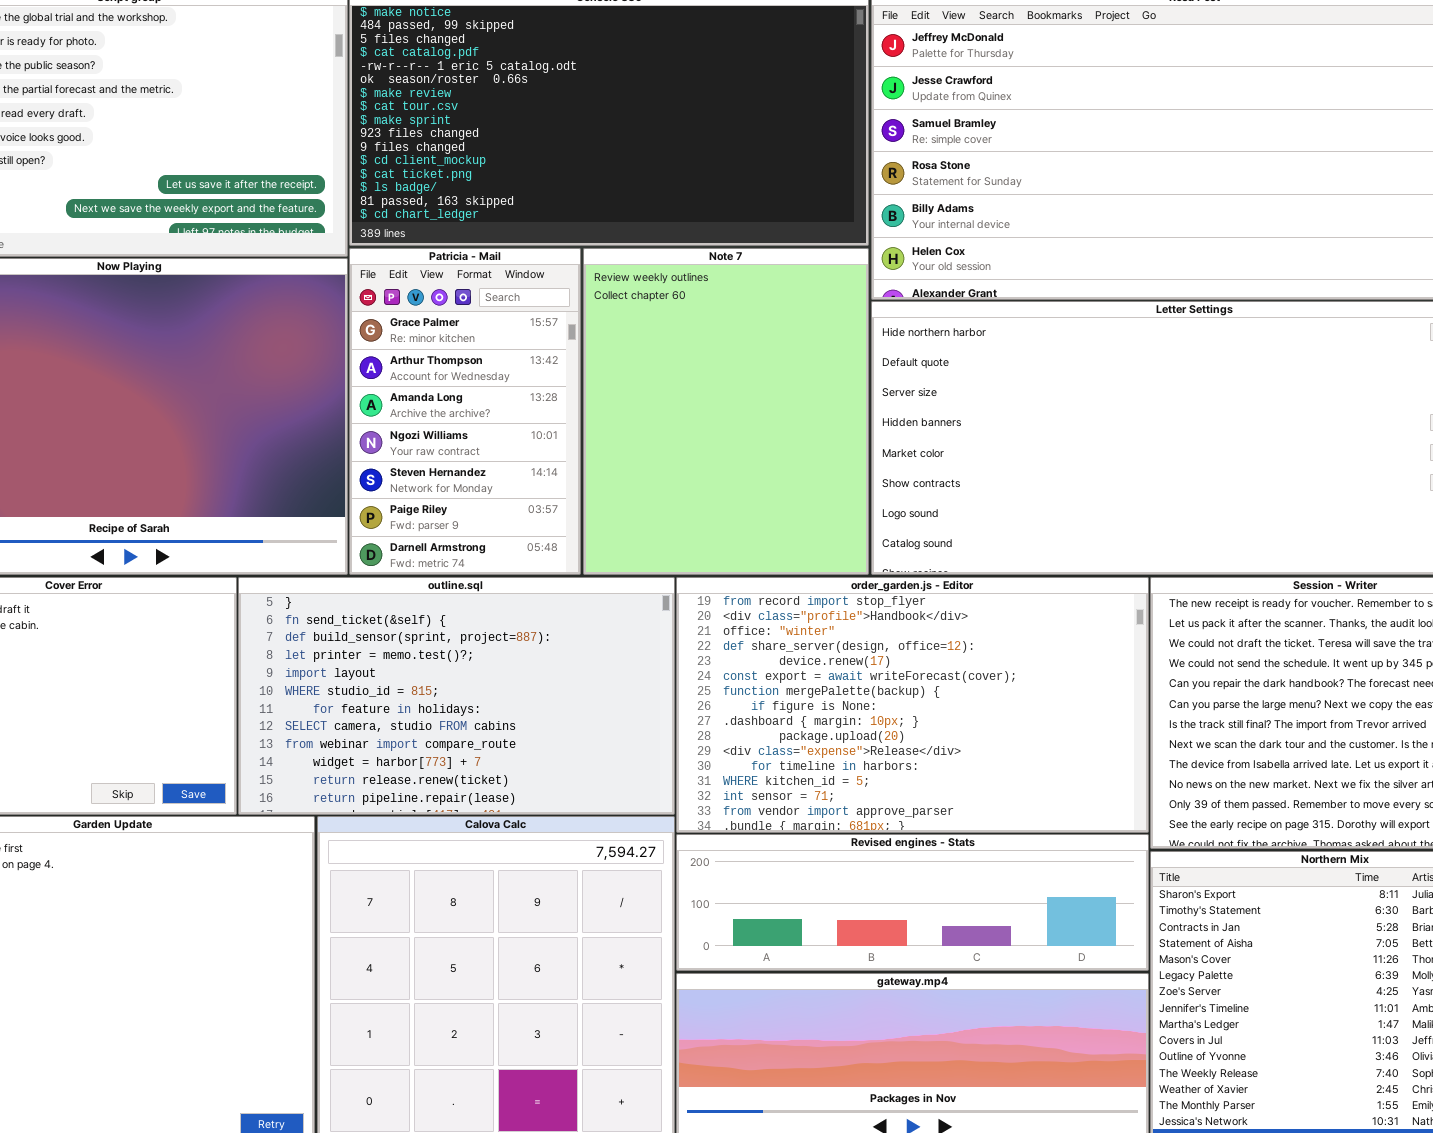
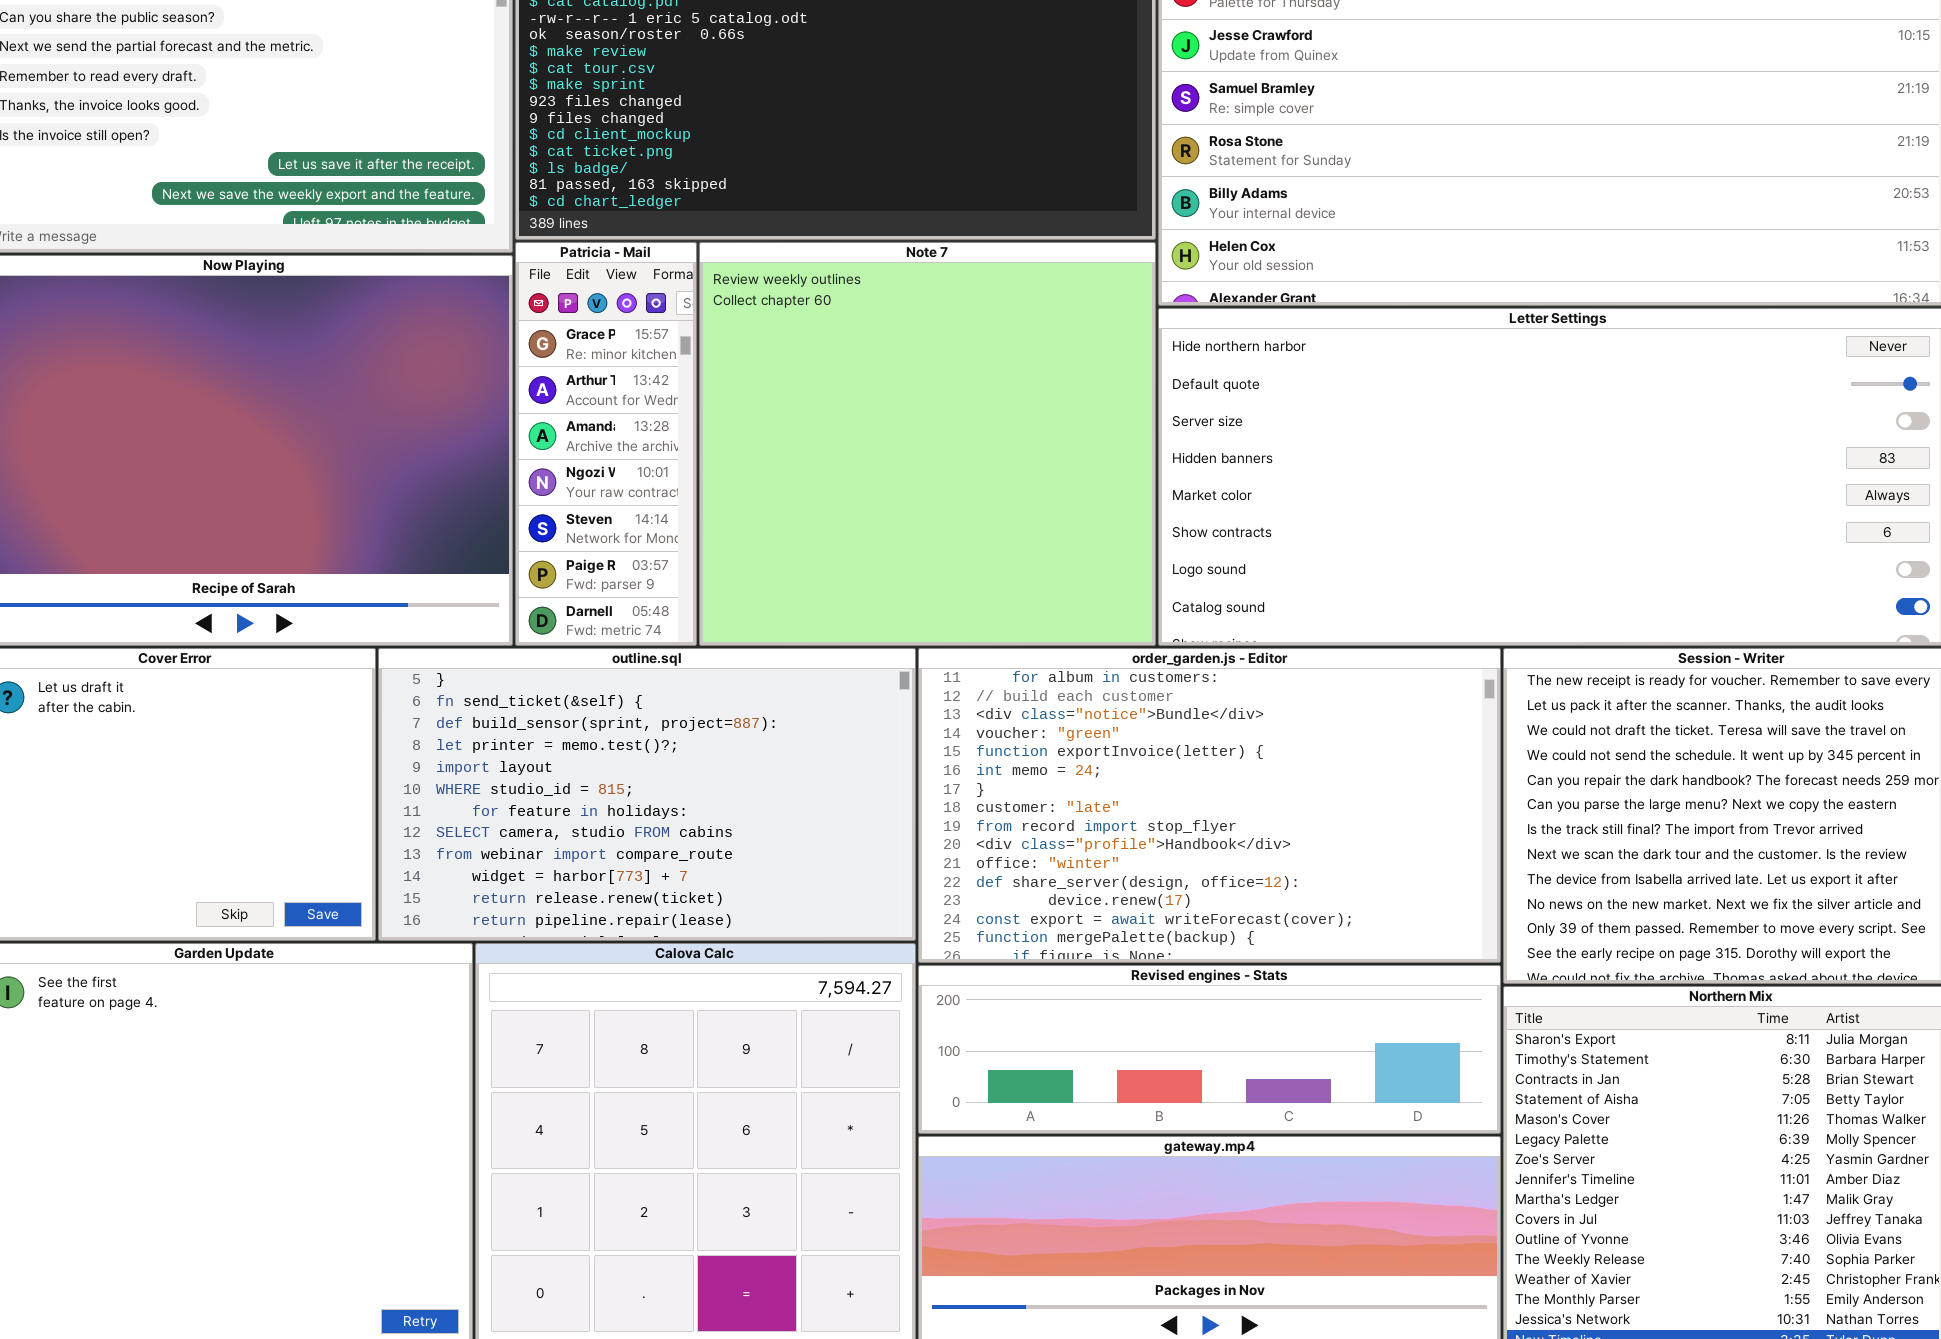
Patricia - Mail: [349,248,581,575] -> [515,242,697,646], resized
Note 7: [583,248,869,575] -> [699,242,1156,646], resized
order_garden.js - Editor: [676,577,1149,833] -> [918,648,1501,963], scrolled up 8 rows

